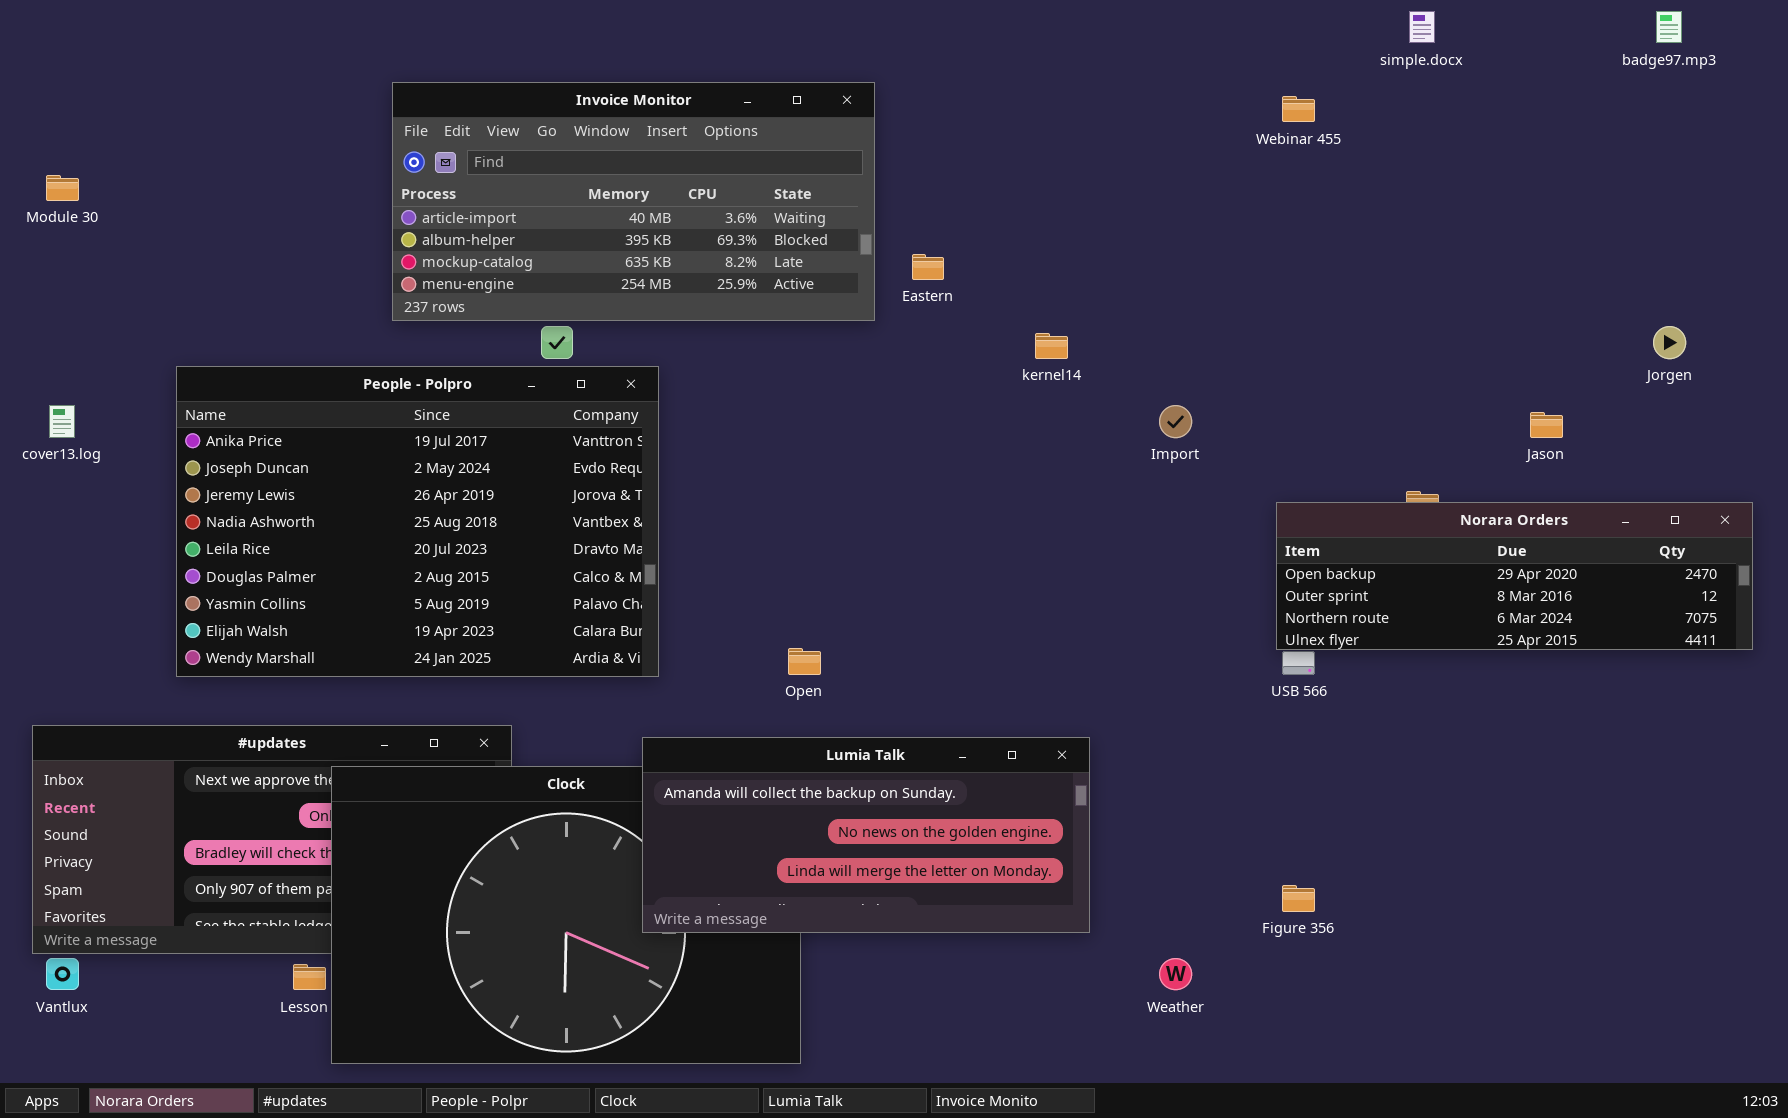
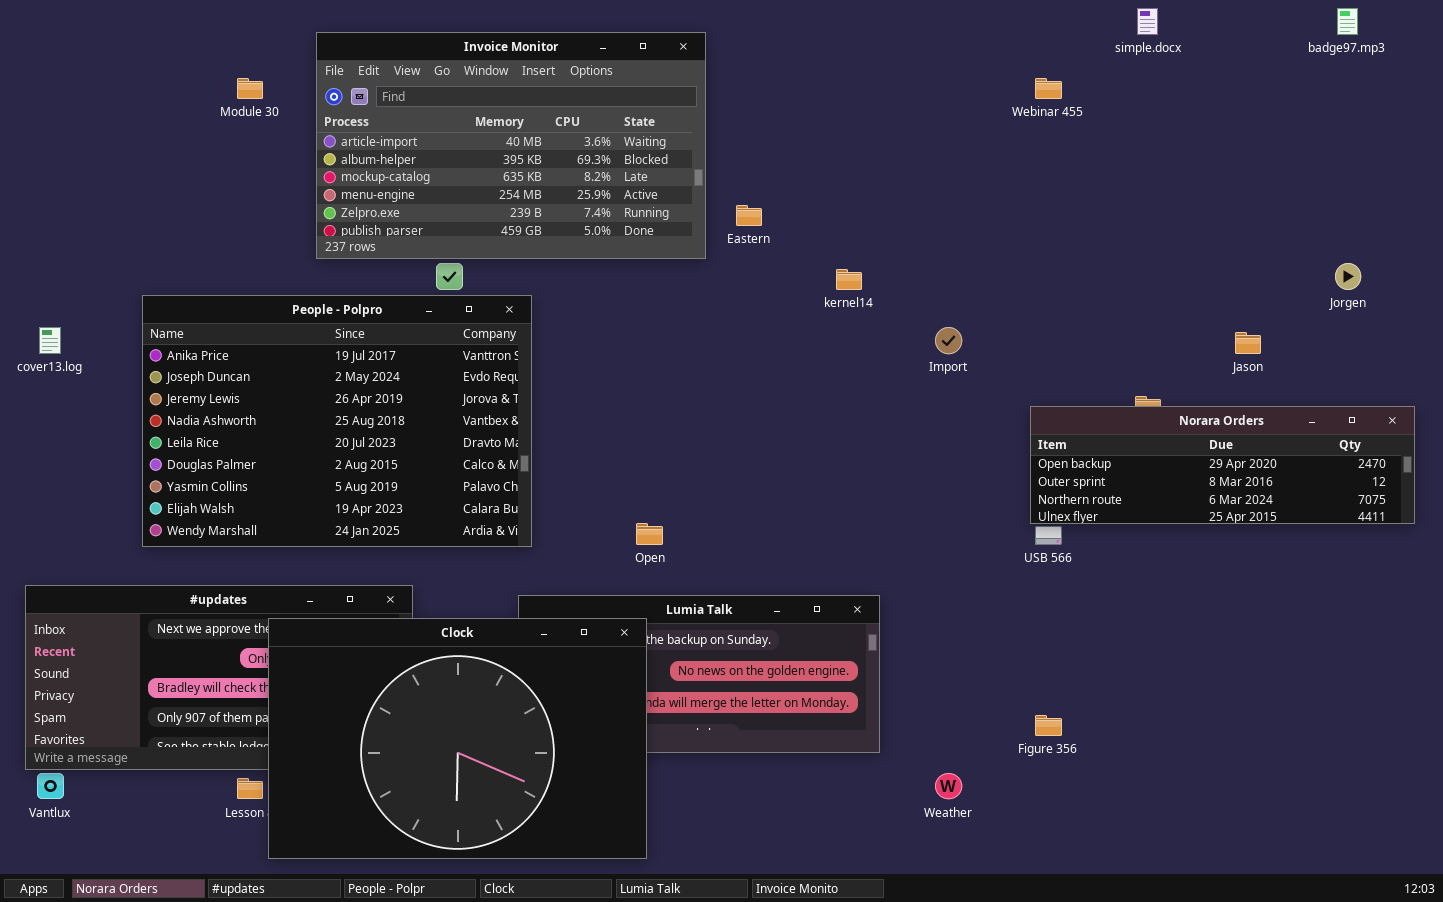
Invoice Monitor: [392,82,875,321] -> [316,32,706,259], resized
Module 30: [46,175,79,201] -> [237,78,263,99], moved
Clock: [331,766,801,1064] -> [268,618,647,859], raised

